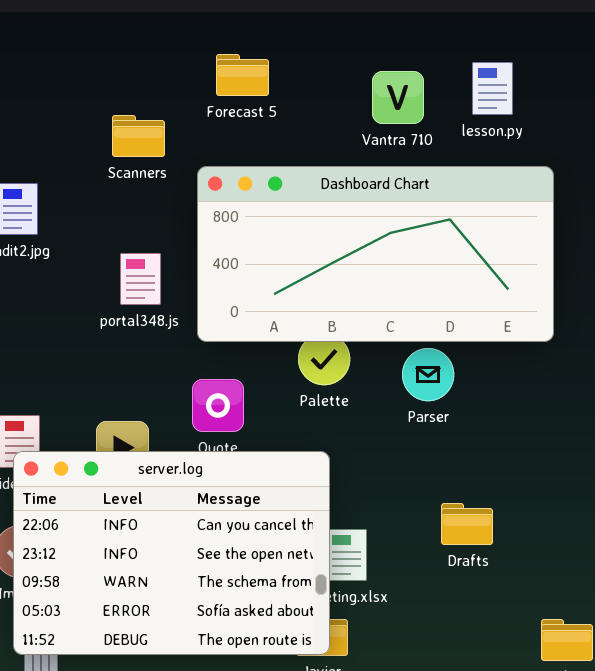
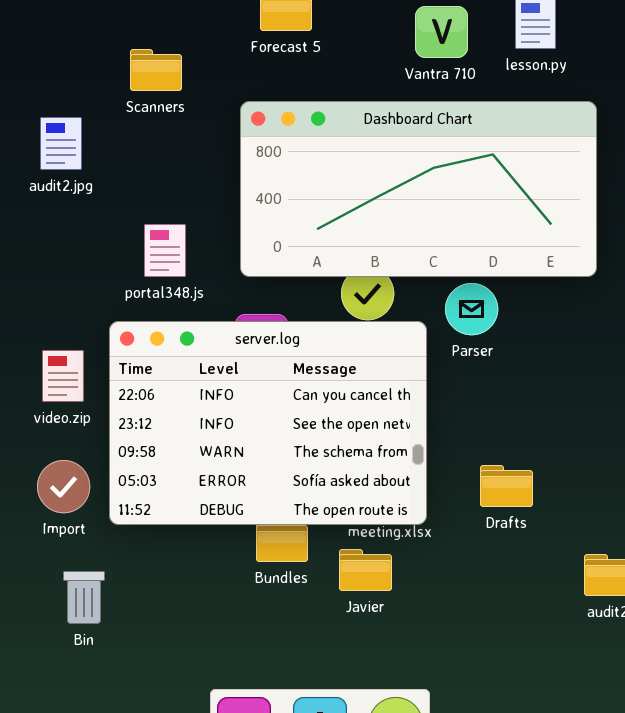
Scanners: [112,115,165,157] -> [130,49,182,91], moved
portal348.js: [120,253,161,305] -> [144,224,186,277], moved
server.log: [13,451,330,655] -> [109,321,427,525], moved
Drafts: [441,503,493,545] -> [480,465,533,507], moved

